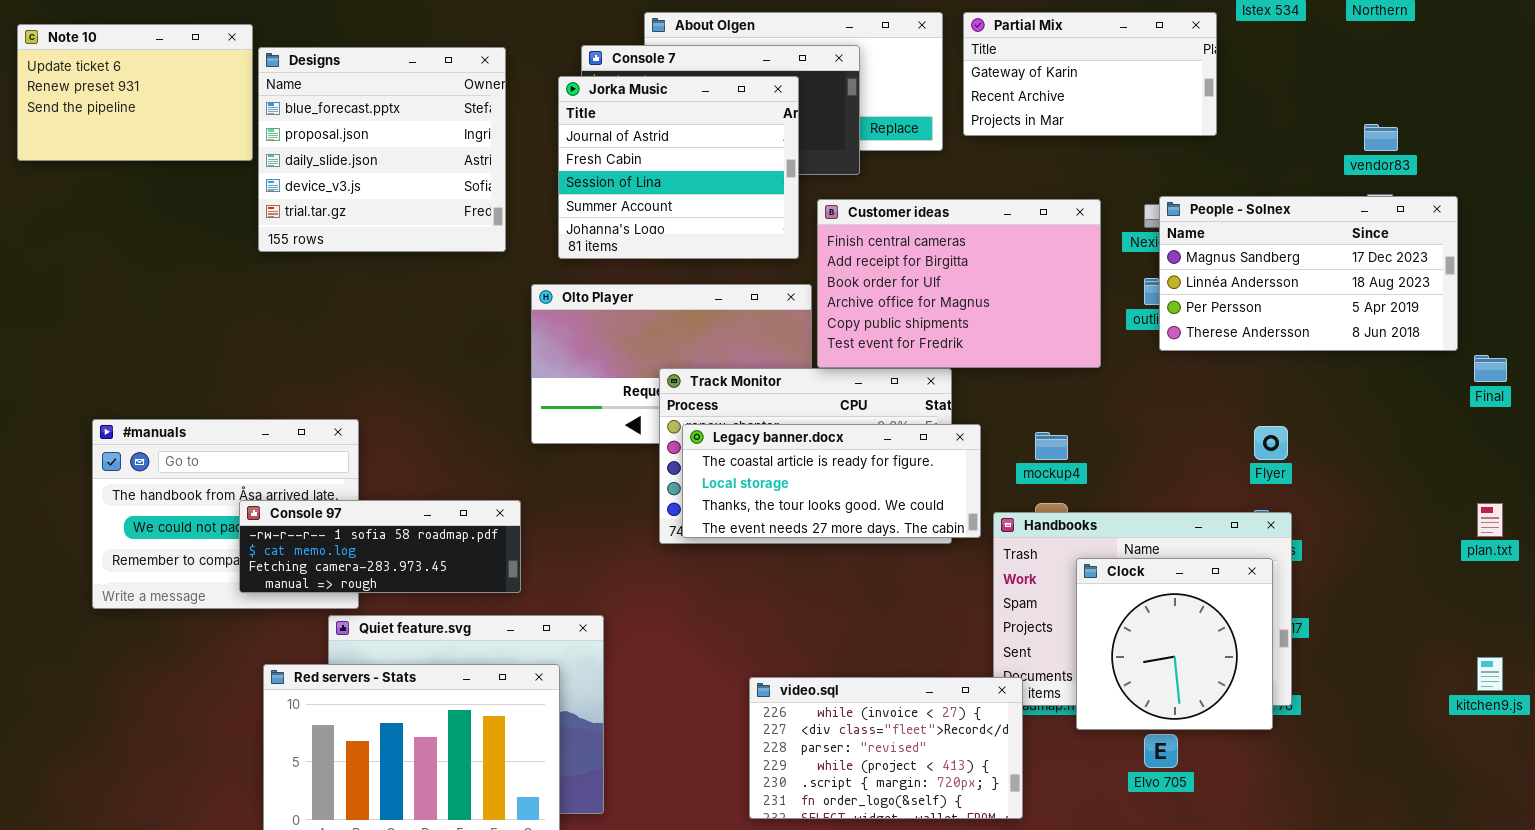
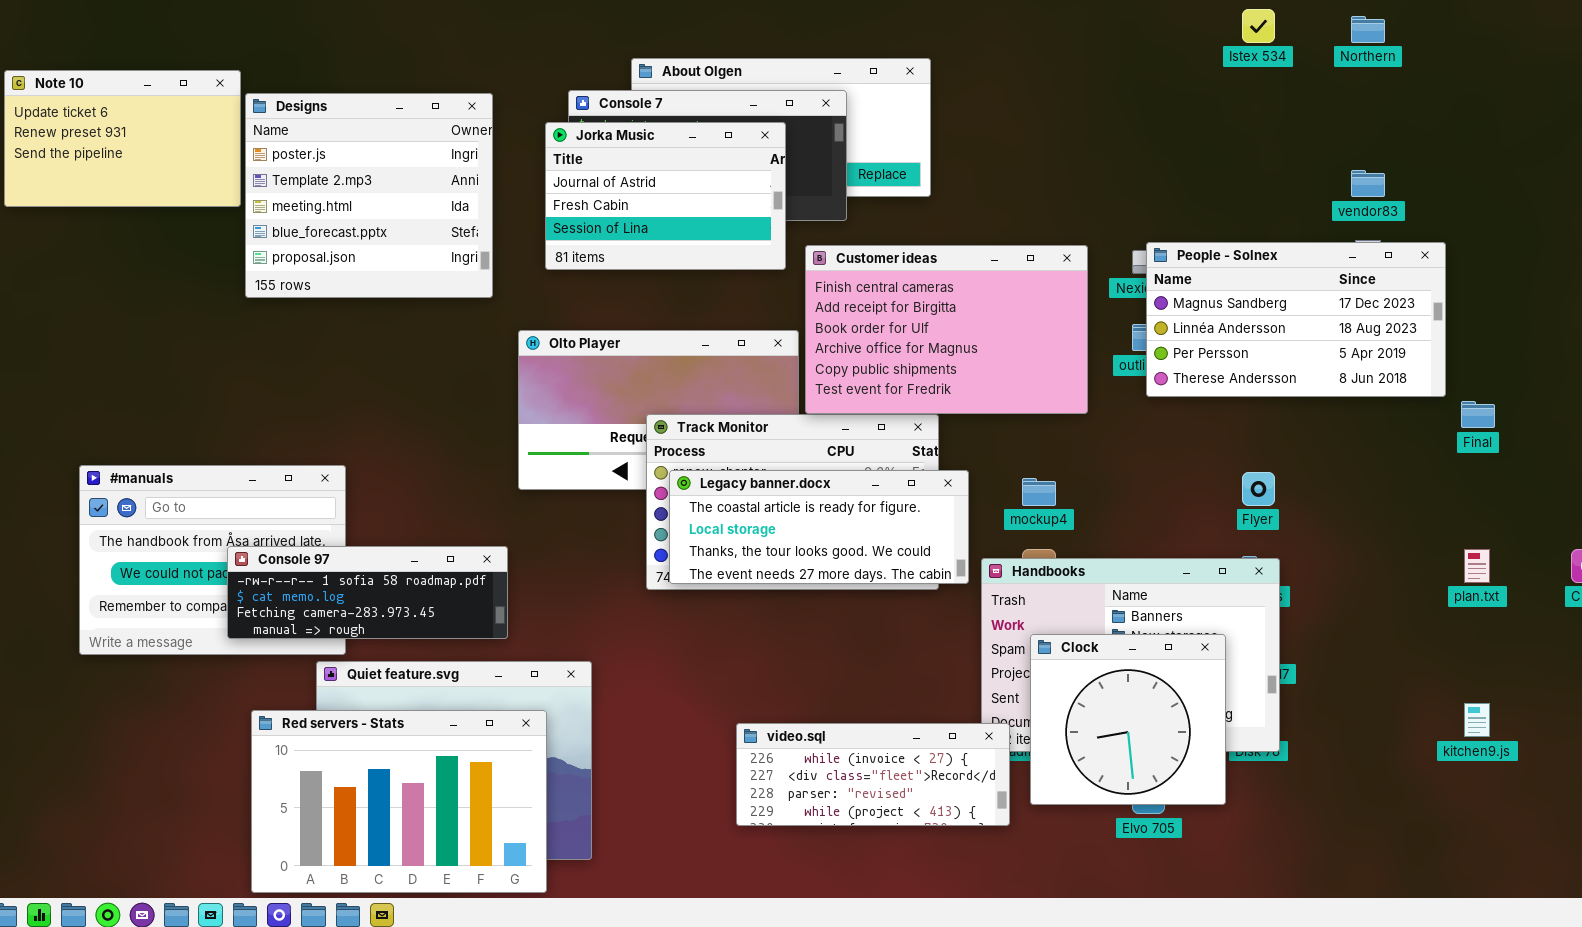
Partial Mix: [963,12,1217,136] -> none, closed
Designs: [258,47,506,252] -> [245,93,493,298], scrolled up 3 rows
Jorka Music: [558,76,799,259] -> [545,122,786,270], resized
Clock: [1076,558,1273,730] -> [1030,634,1226,805], moved
video.sql: [749,677,1023,819] -> [736,723,1010,826], resized

